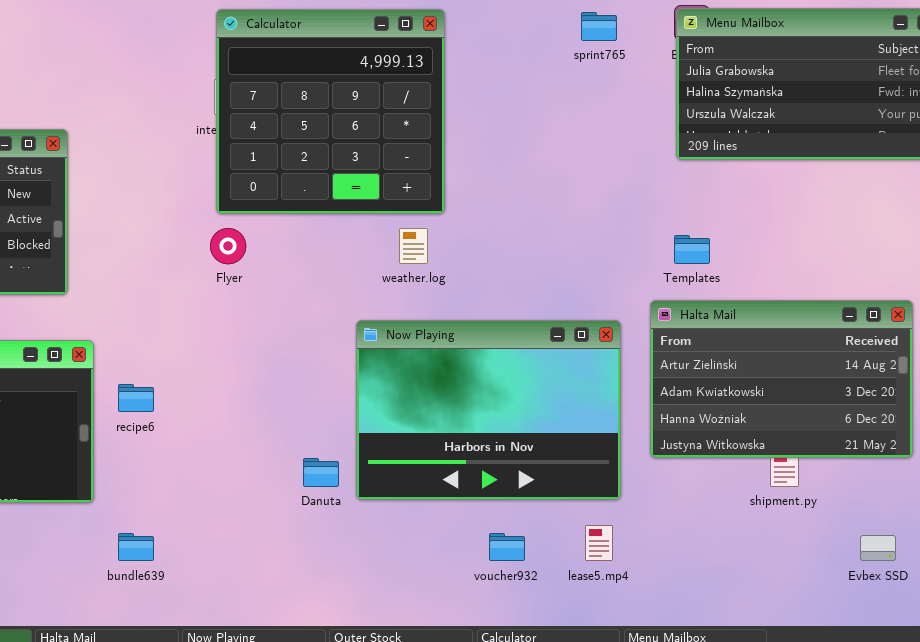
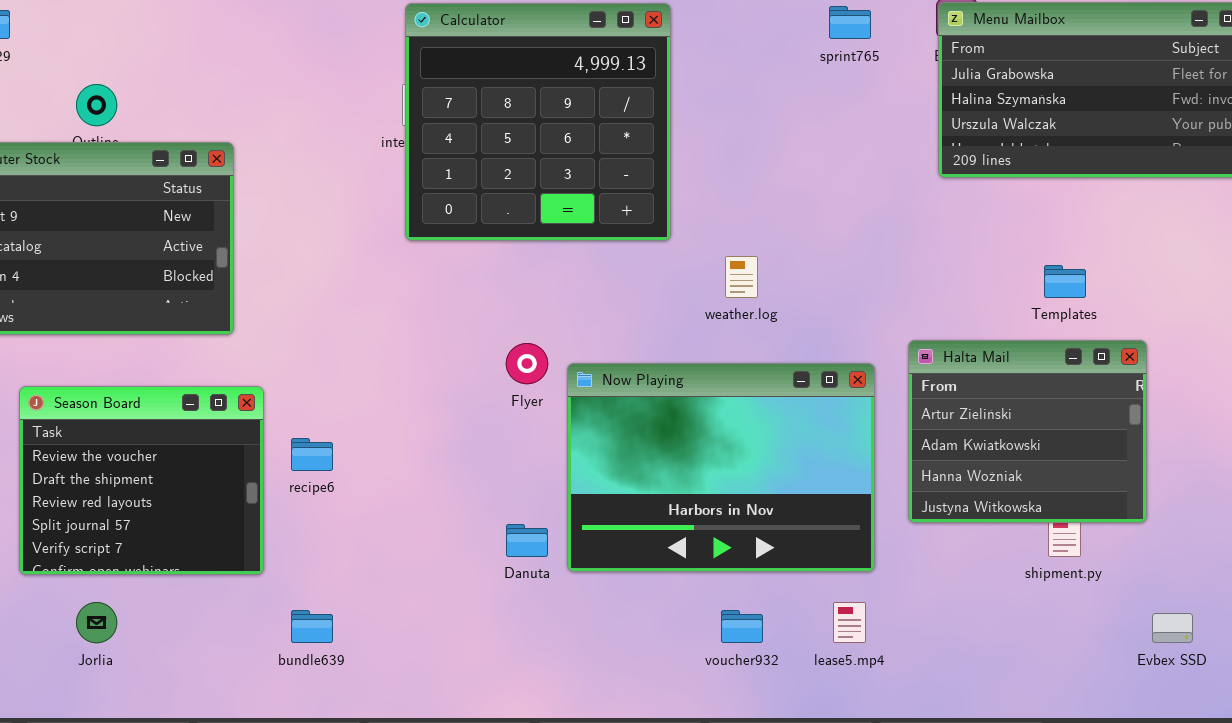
Flyer: [210,228,246,264] -> [506,343,548,384], moved
weather.log: [399,228,428,264] -> [725,256,758,298], moved
Templates: [674,235,710,264] -> [1044,265,1086,298], moved
Halta Mail: [650,300,913,458] -> [908,340,1147,523], resized

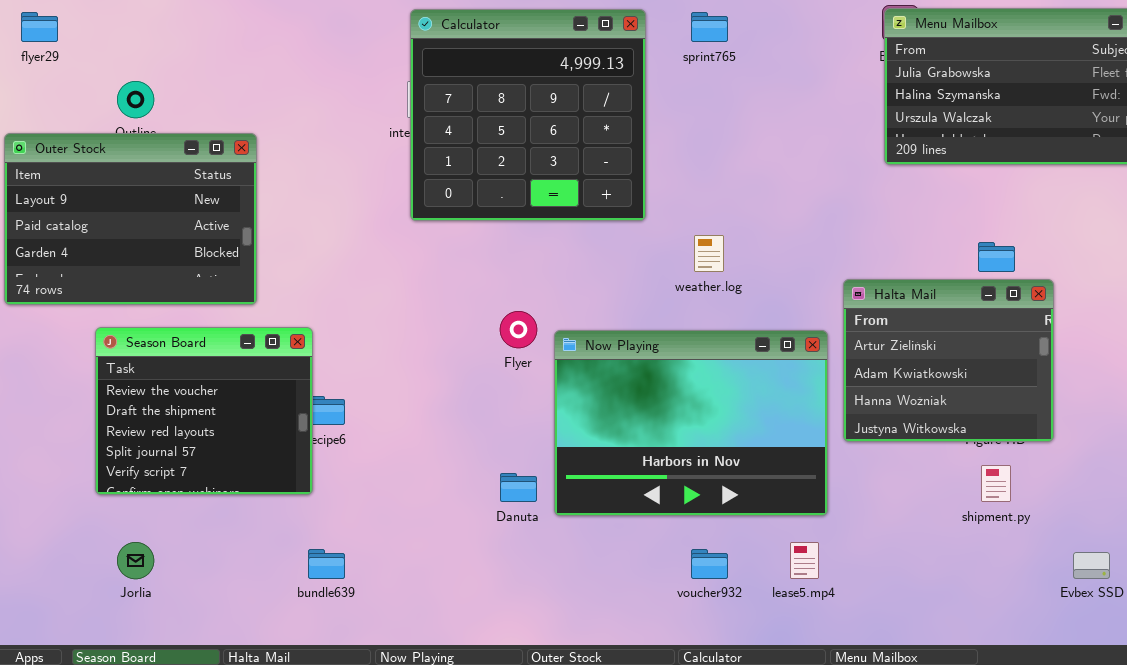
sprint765: [829,6,871,39] -> [691,12,728,42], moved
Halta Mail: [908,340,1147,523] -> [843,279,1054,442], moved
Season Board: [19,386,264,575] -> [95,327,313,495], moved

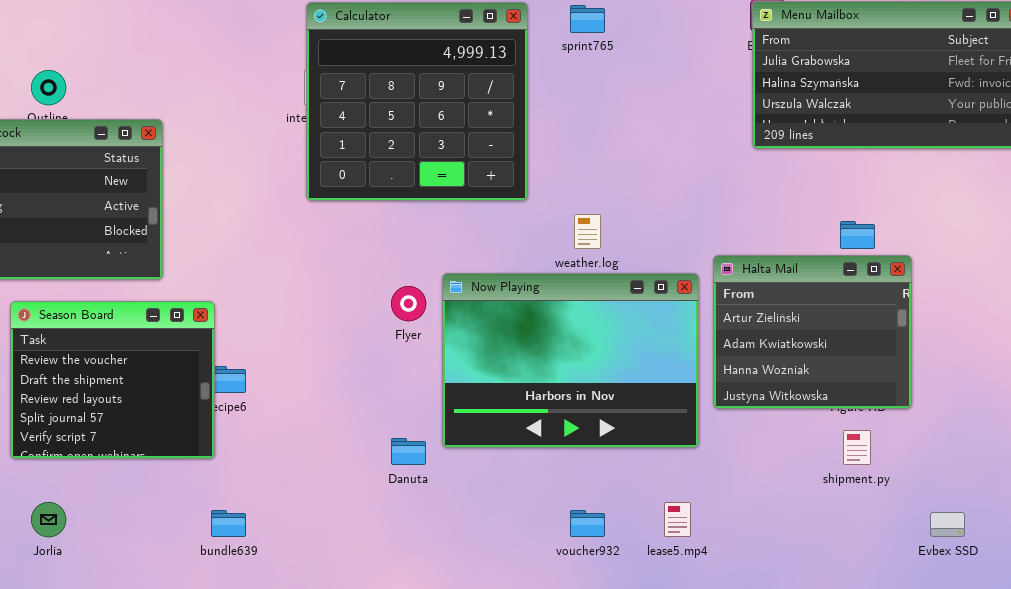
Now Playing: [554,330,828,516] -> [442,273,699,448], moved

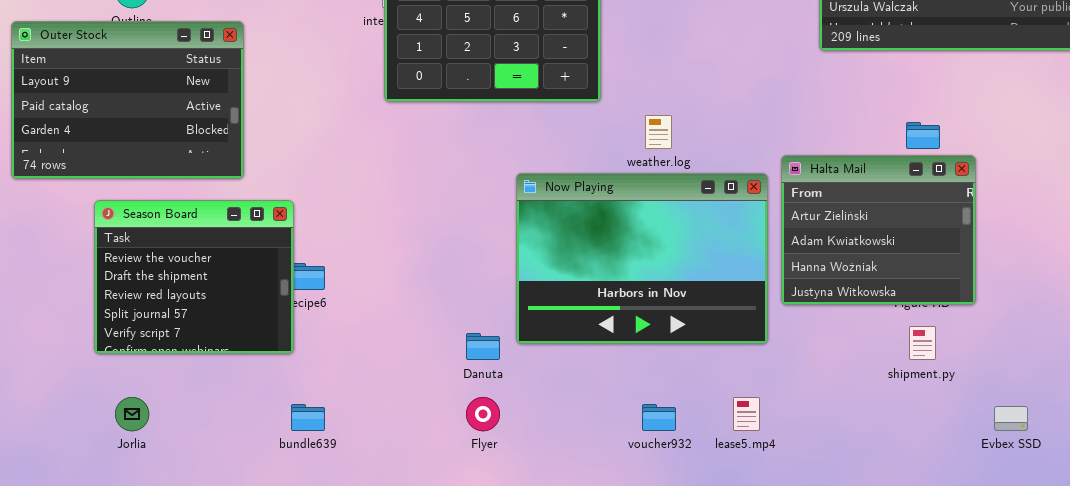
Flyer: [391,286,426,321] -> [466,397,500,431], moved

